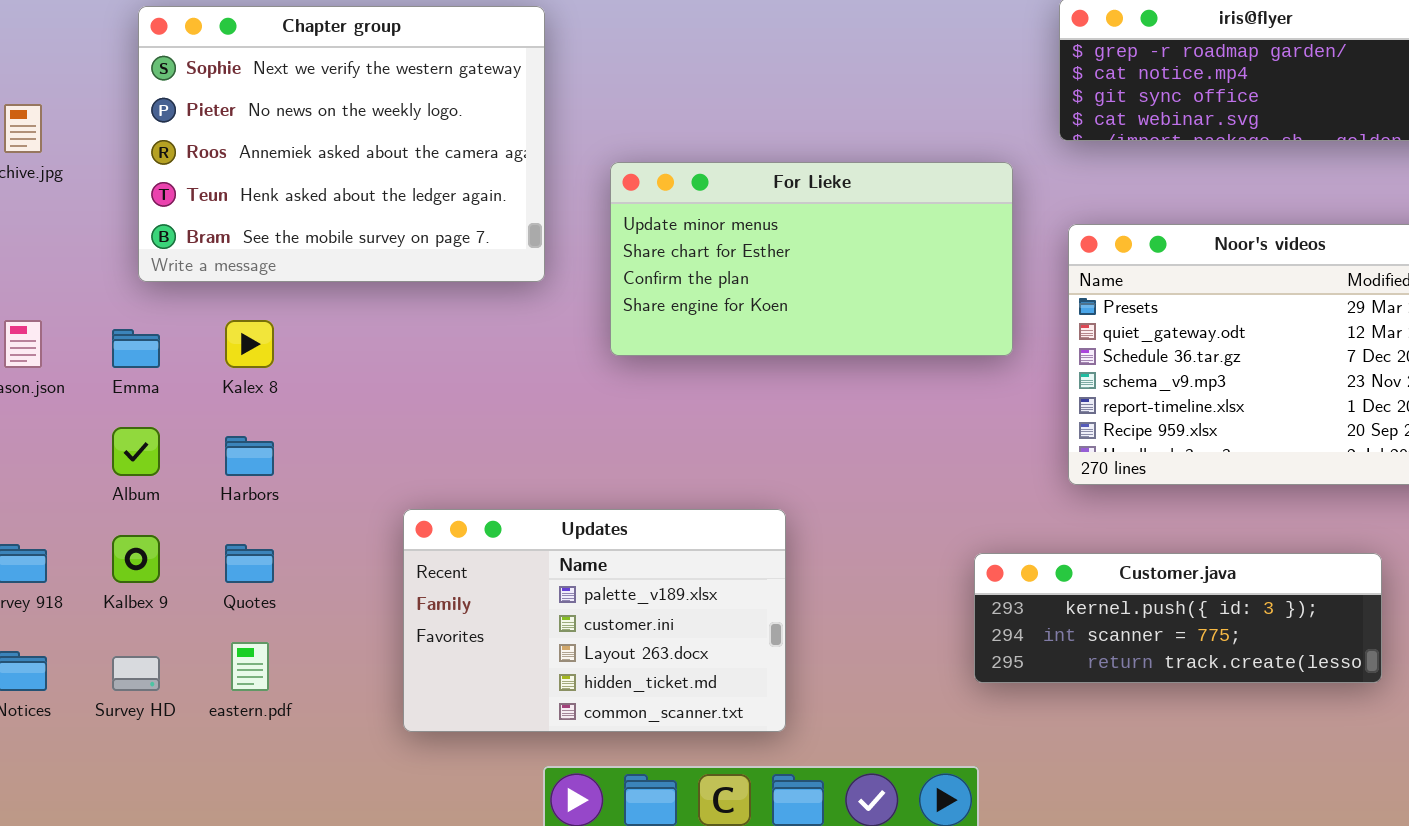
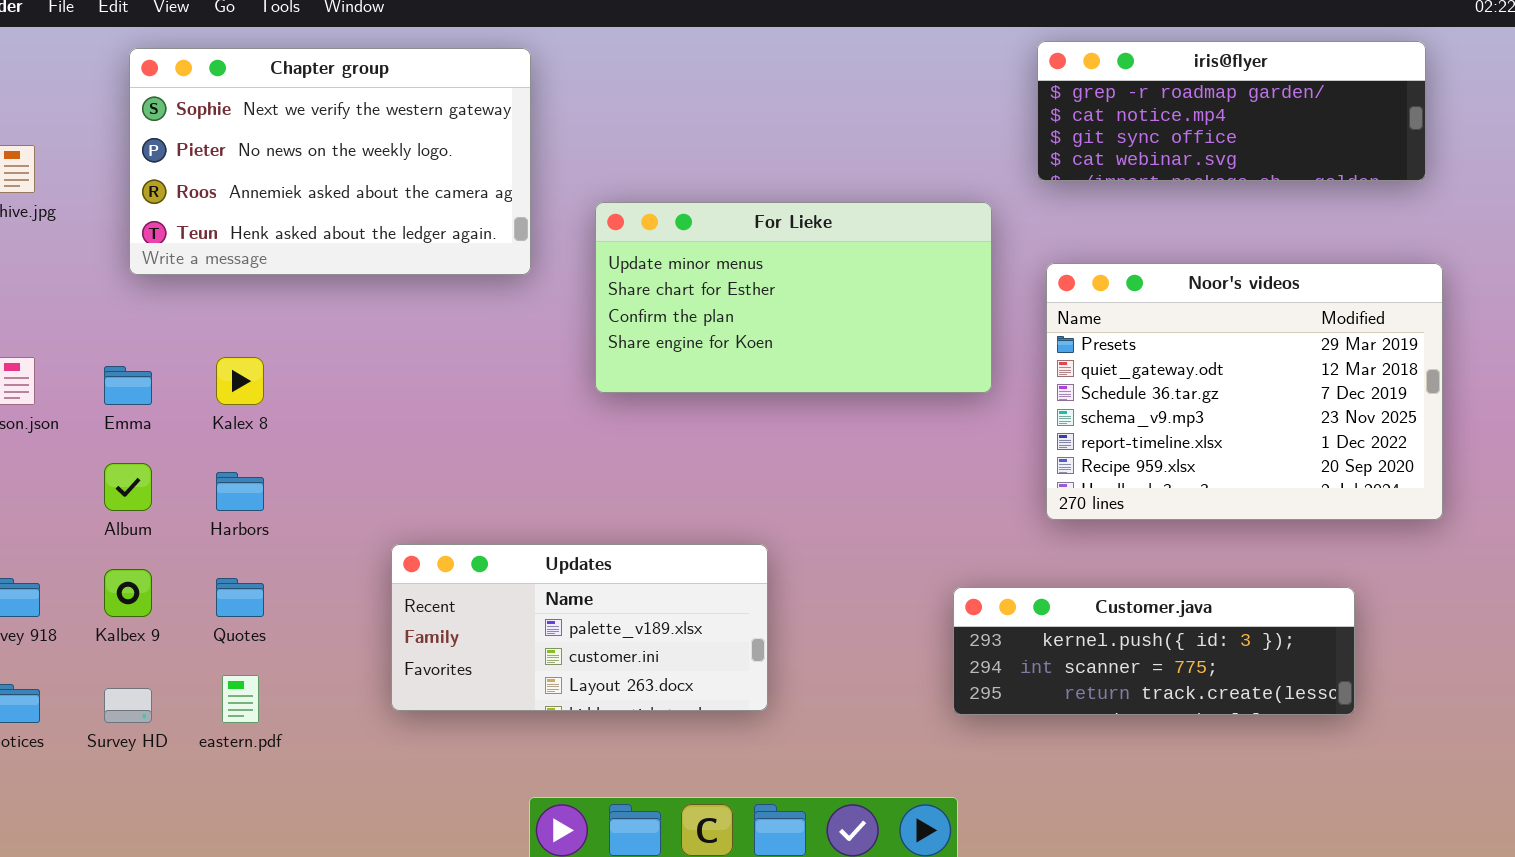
Chapter group: [138,6,545,282] -> [129,48,531,275], resized
Updates: [403,509,786,732] -> [391,544,768,711], resized

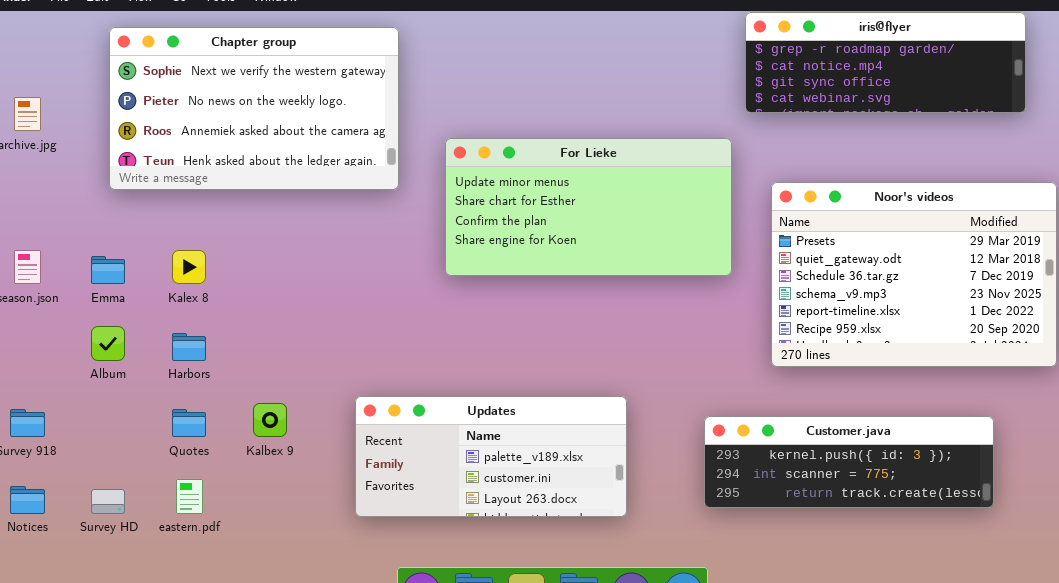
iris@flyer: [1037,41,1426,181] -> [745,12,1026,113], moved
Updates: [391,544,768,711] -> [355,396,627,517], moved
Kalbex 9: [104,569,152,617] -> [253,403,287,437], moved

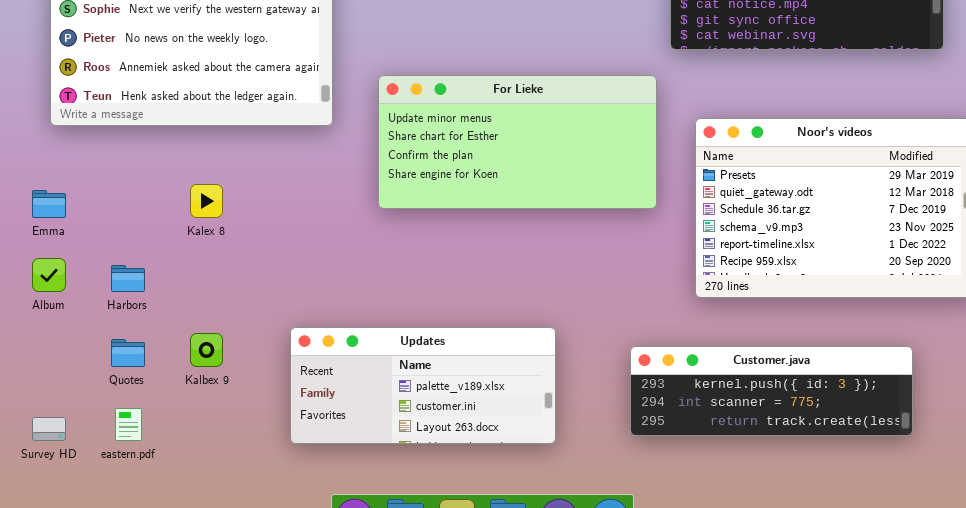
Kalex 8: [172,250,206,284] -> [190,184,223,218], moved

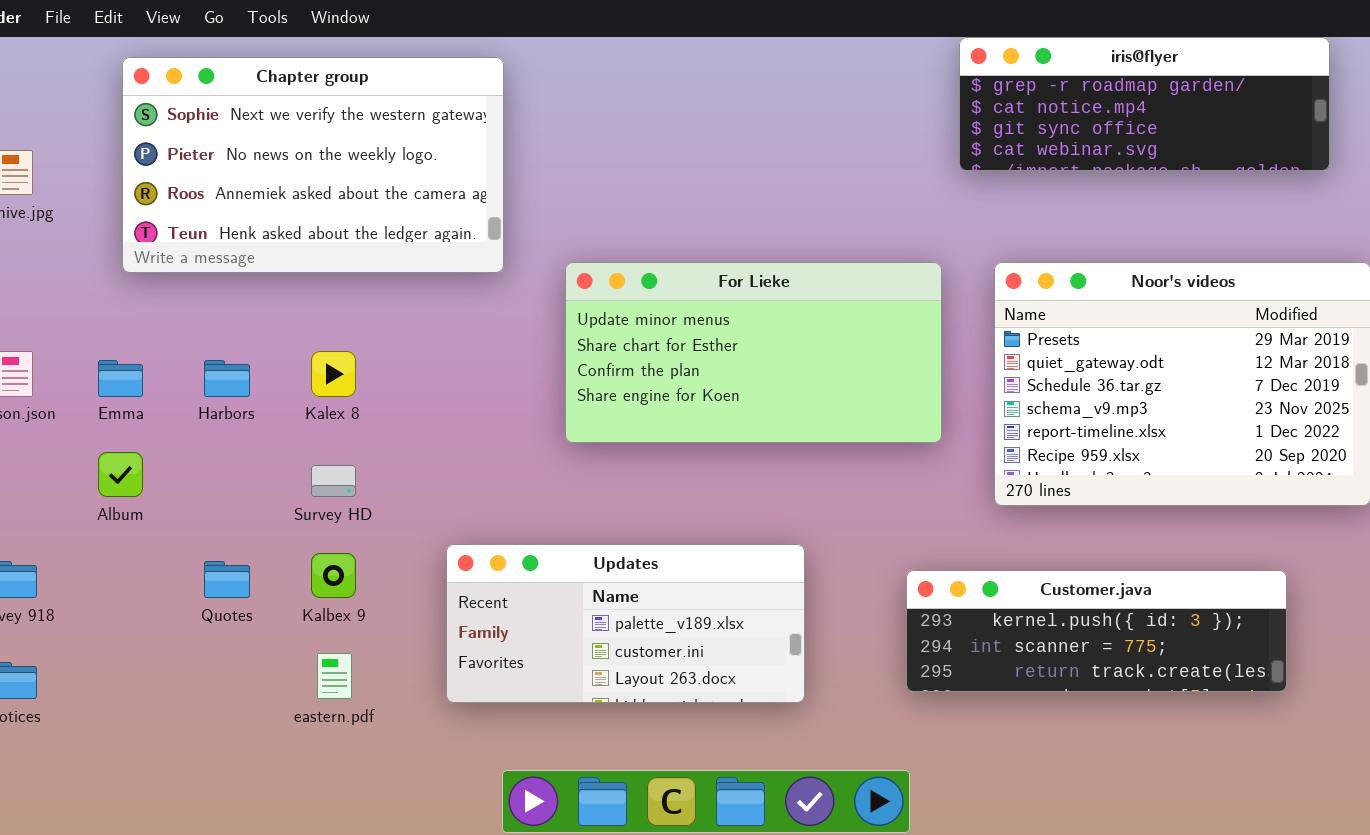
For Lieke: [378,75,657,209] -> [565,262,942,443], moved
Harbors: [111,265,145,292] -> [204,360,250,397], moved
eastern.pdf: [115,408,142,441] -> [317,653,352,699], moved
Survey HD: [32,417,66,441] -> [311,465,356,497], moved

